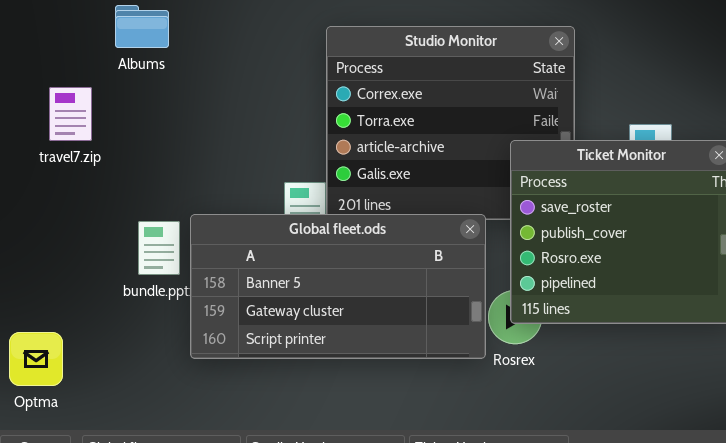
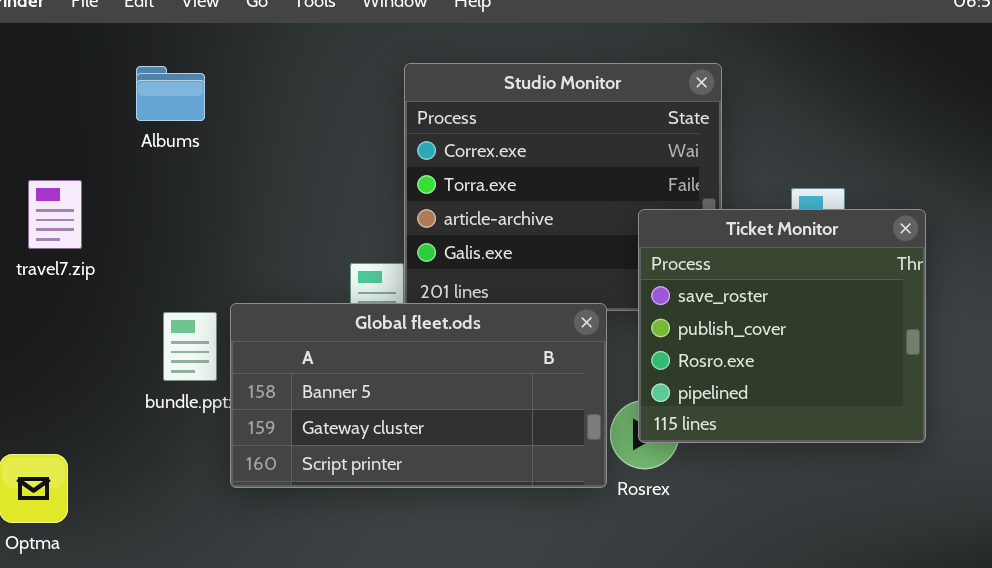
Albums: [115,5,169,48] -> [136,66,205,121], moved
travel7.zip: [49,87,92,141] -> [28,180,82,249], moved

